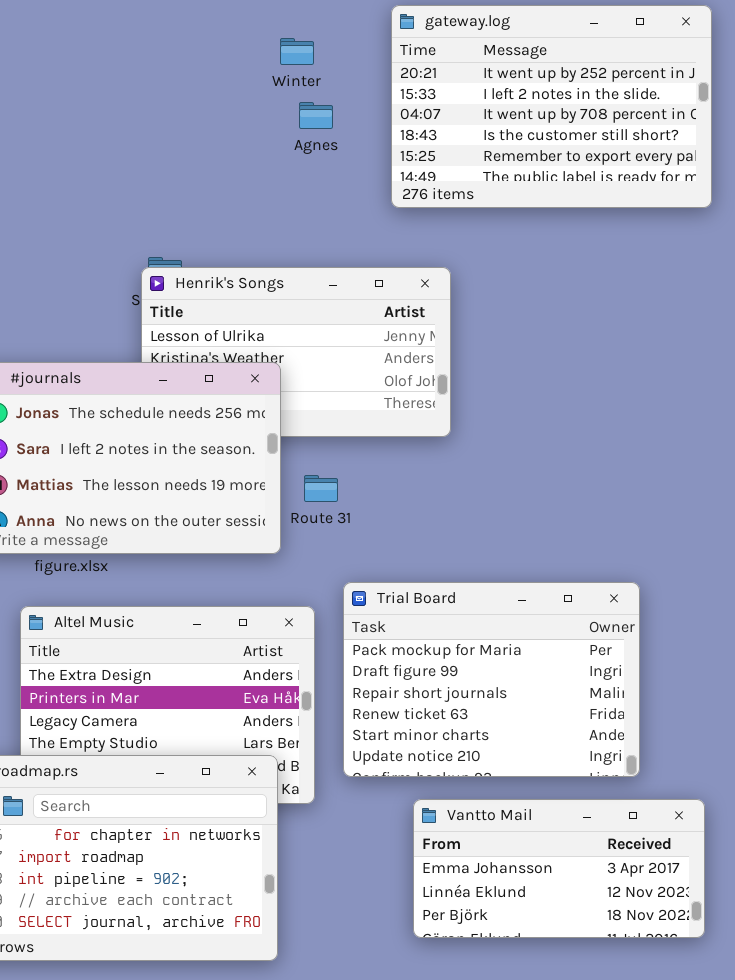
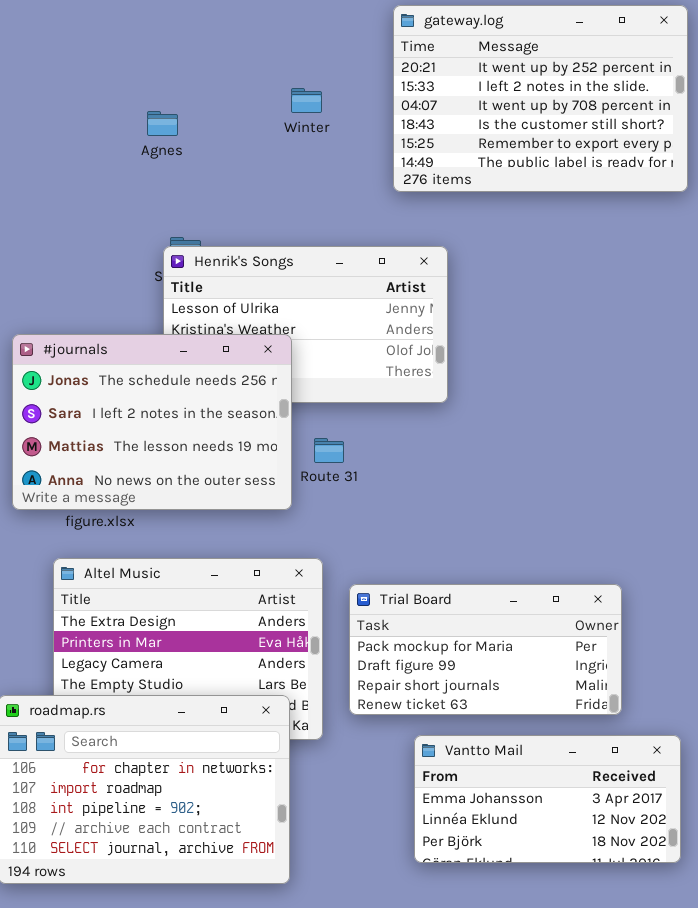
Winter: [280,38,314,65] -> [291,88,322,113], moved
Agnes: [299,102,333,129] -> [147,111,178,136], moved
Trial Board: [343,582,640,777] -> [349,584,622,715], resized

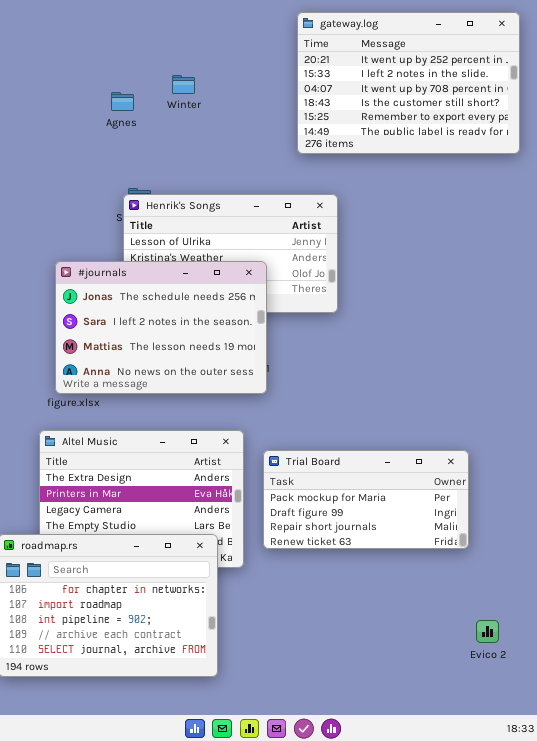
Winter: [291,88,322,113] -> [172,75,195,94], moved
#journals: [12,334,292,510] -> [55,261,267,394], moved
Vantto Mail: [414,735,681,863] -> none, closed

